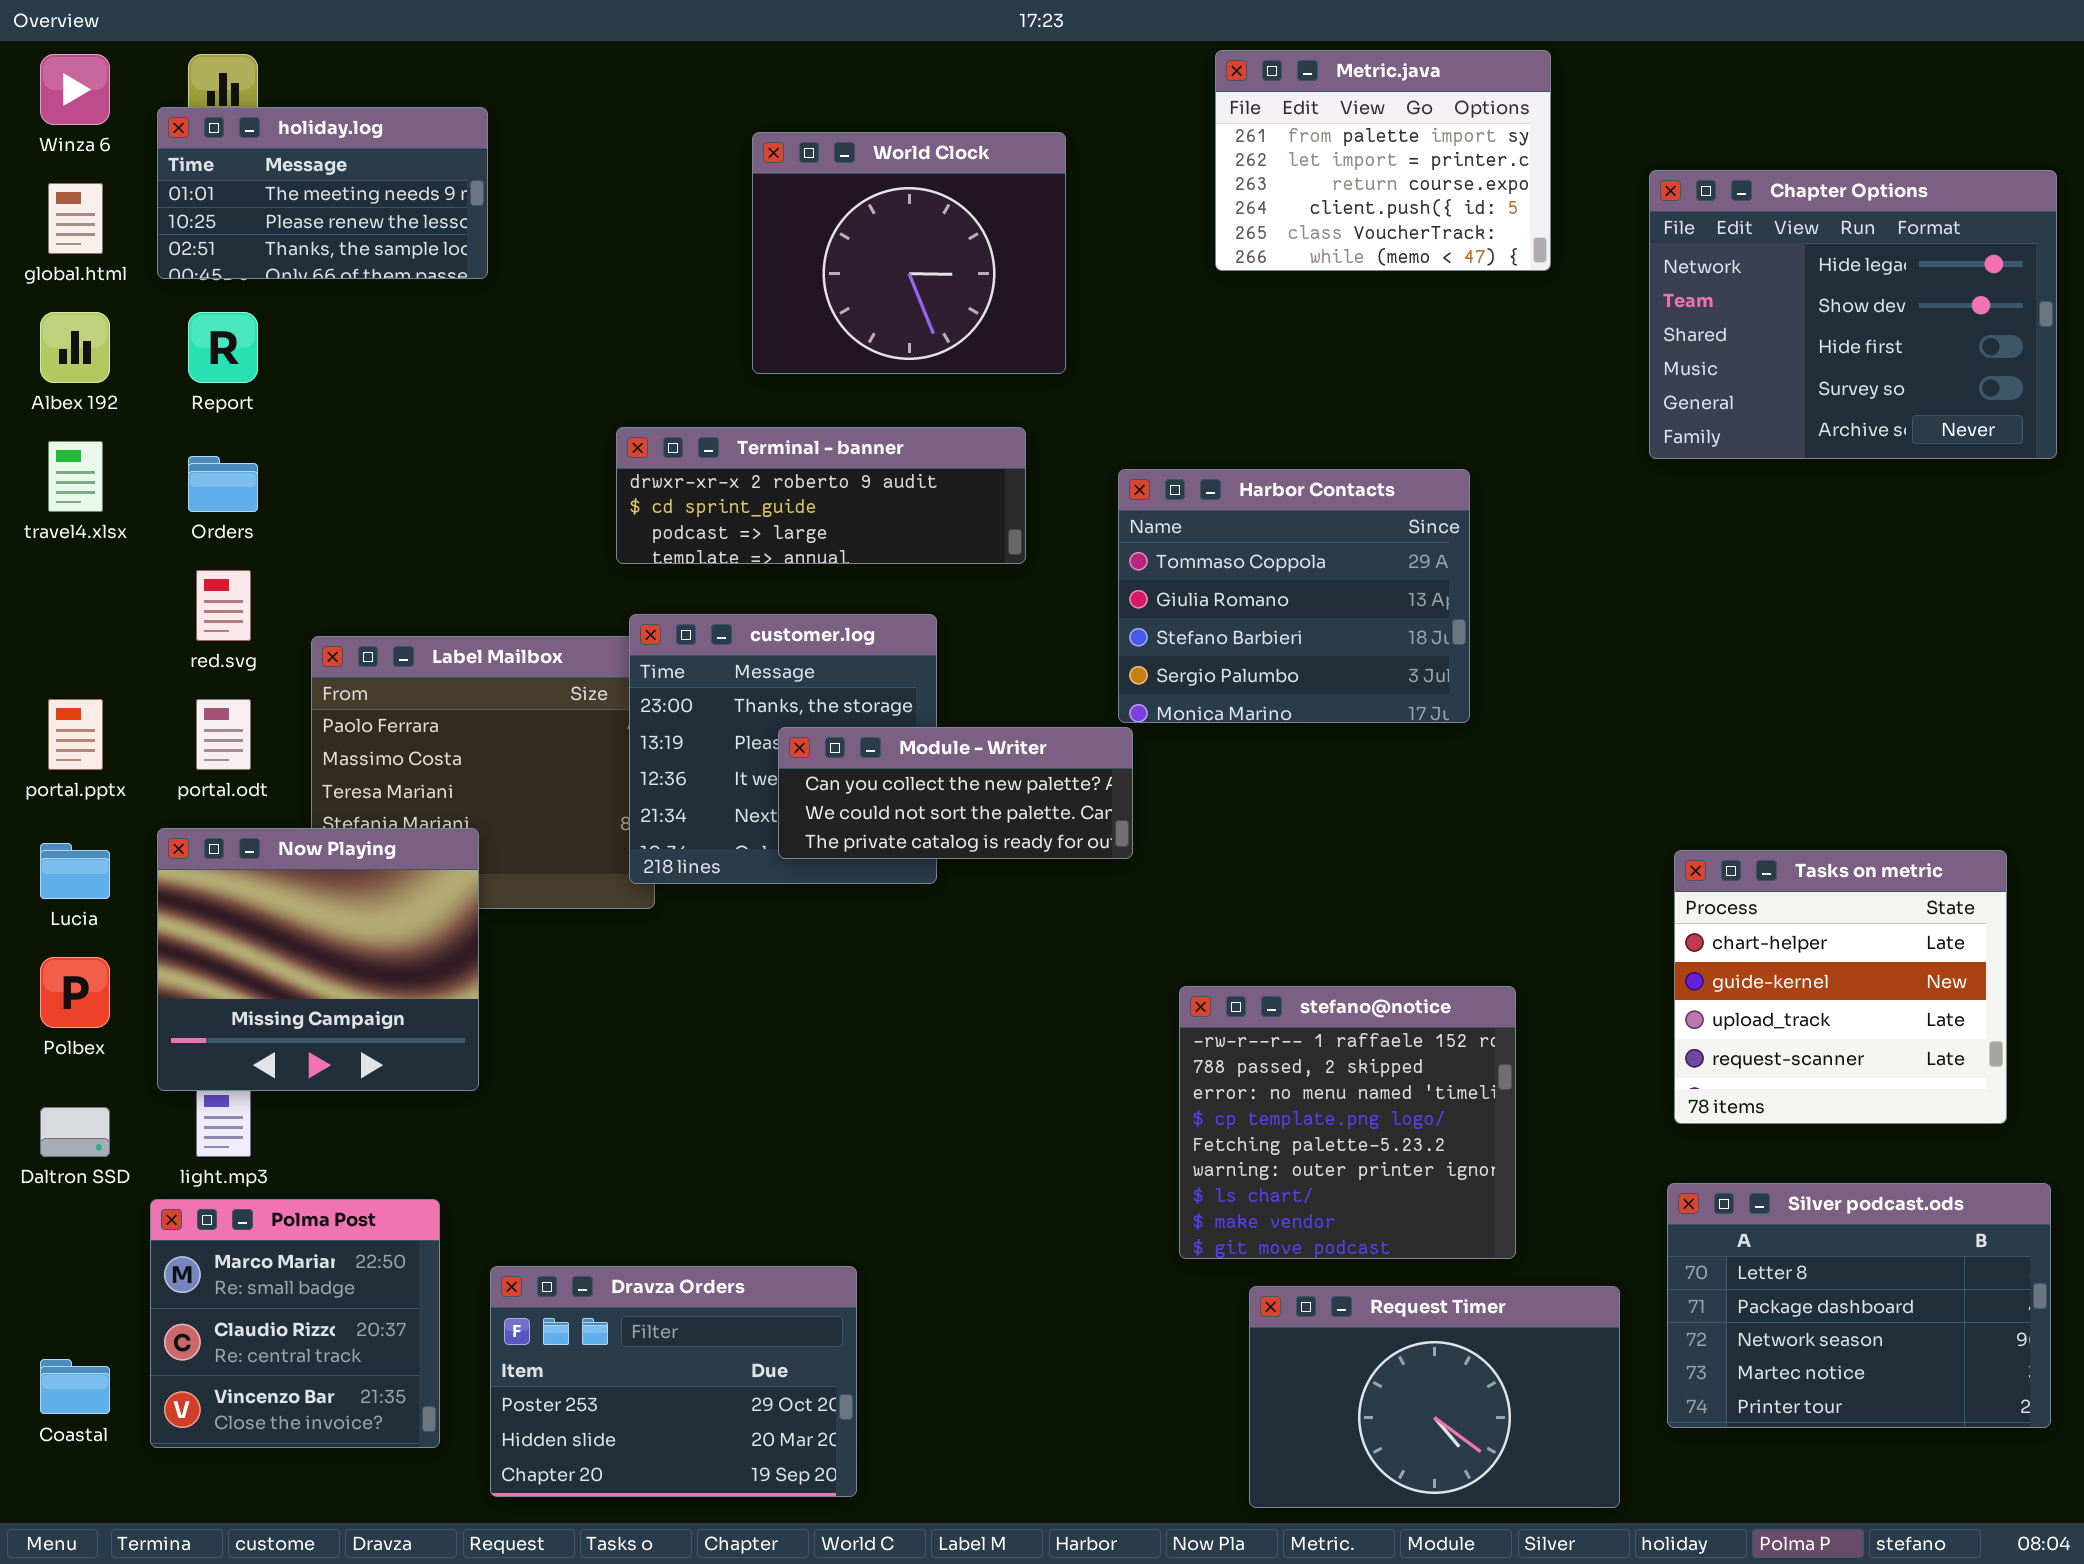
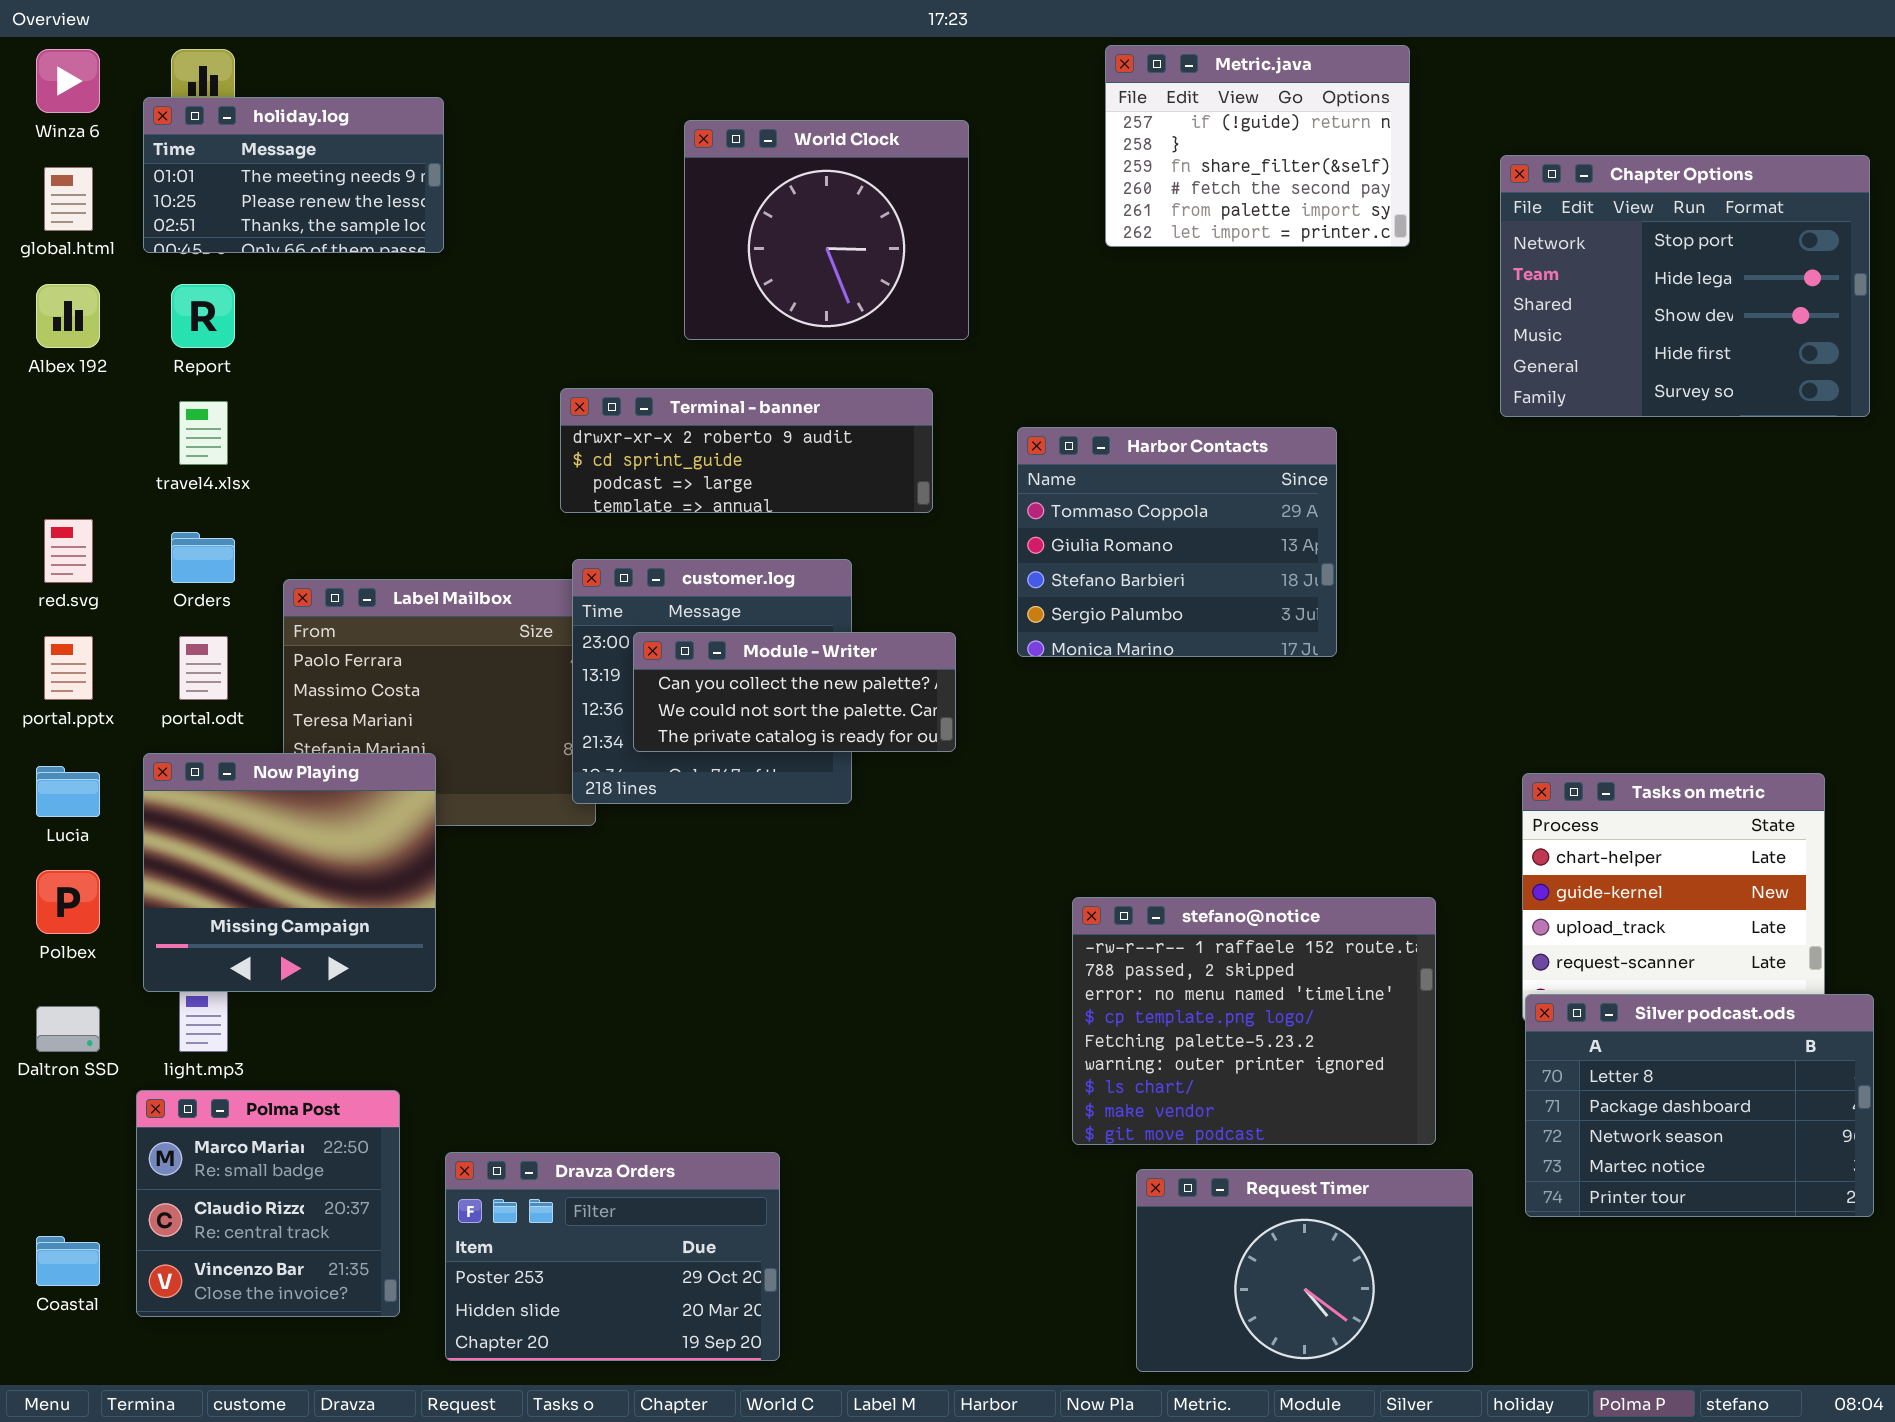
Metric.java: [1215,50,1551,271] -> [1105,45,1410,247], scrolled up 4 rows
Chapter Options: [1649,170,2057,459] -> [1500,155,1870,417], scrolled up 1 row
travel4.xlsx: [48,441,103,512] -> [179,401,228,465], moved
Orders: [188,456,258,512] -> [171,532,235,583], moved
red.svg: [196,570,251,641] -> [44,519,93,583], moved
Module - Writer: [778,727,1133,859] -> [633,632,956,752], moved
stefano@notice: [1179,986,1516,1259] -> [1072,897,1436,1145], resized
Silver podcast.ods: [1667,1183,2051,1428] -> [1525,994,1874,1217], moved

